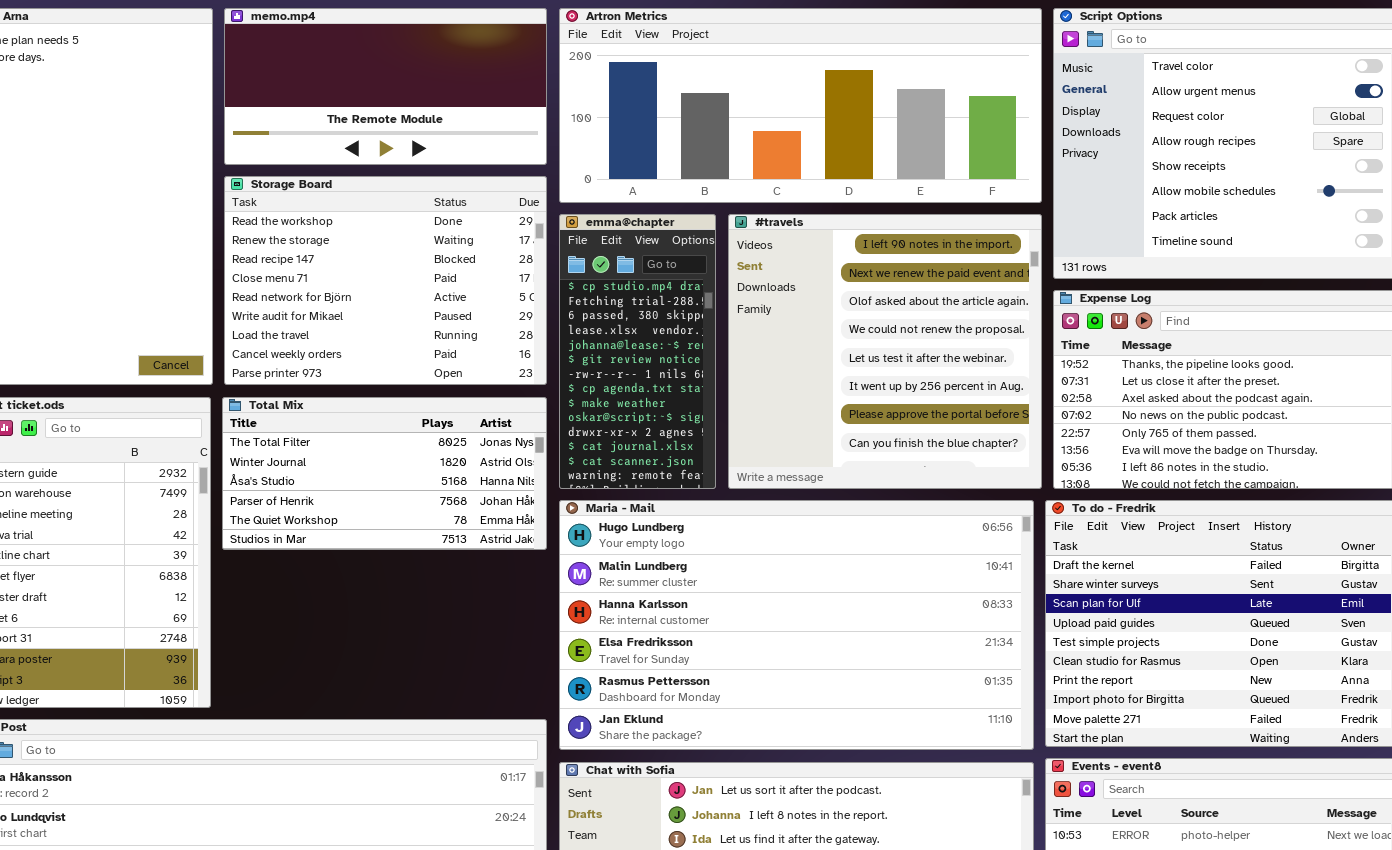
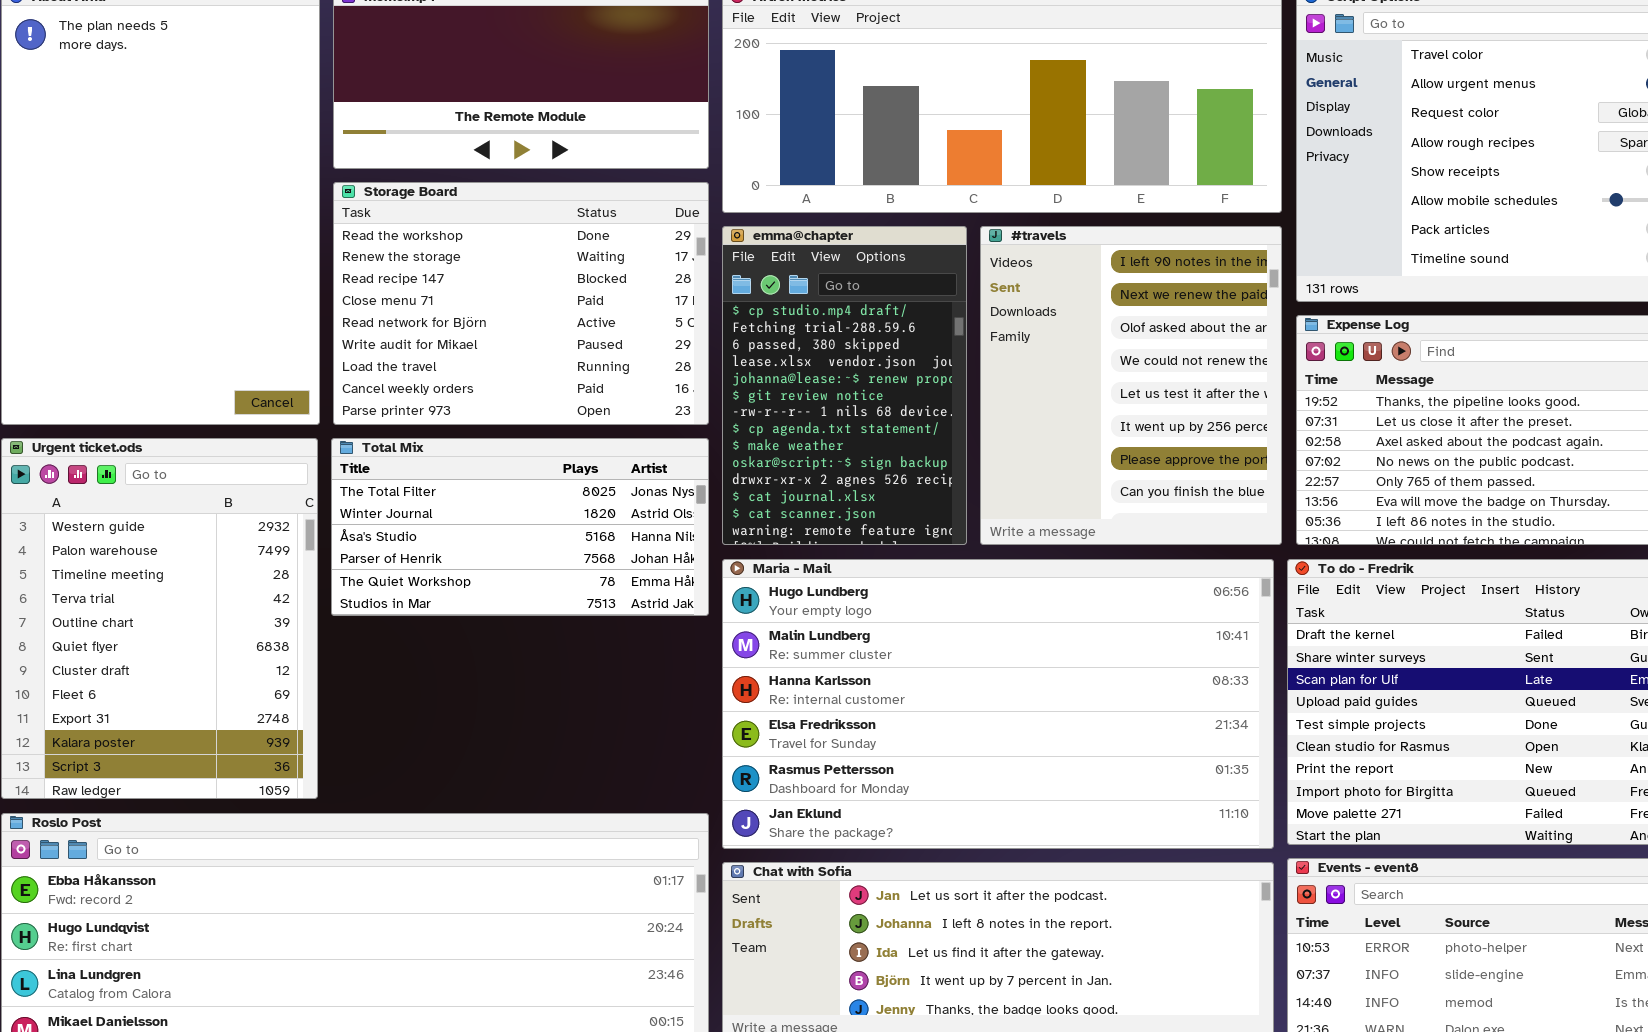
emma@chapter: [559,214,716,489] -> [722,226,967,545], resized
#travels: [728,214,1042,489] -> [980,226,1282,545], resized

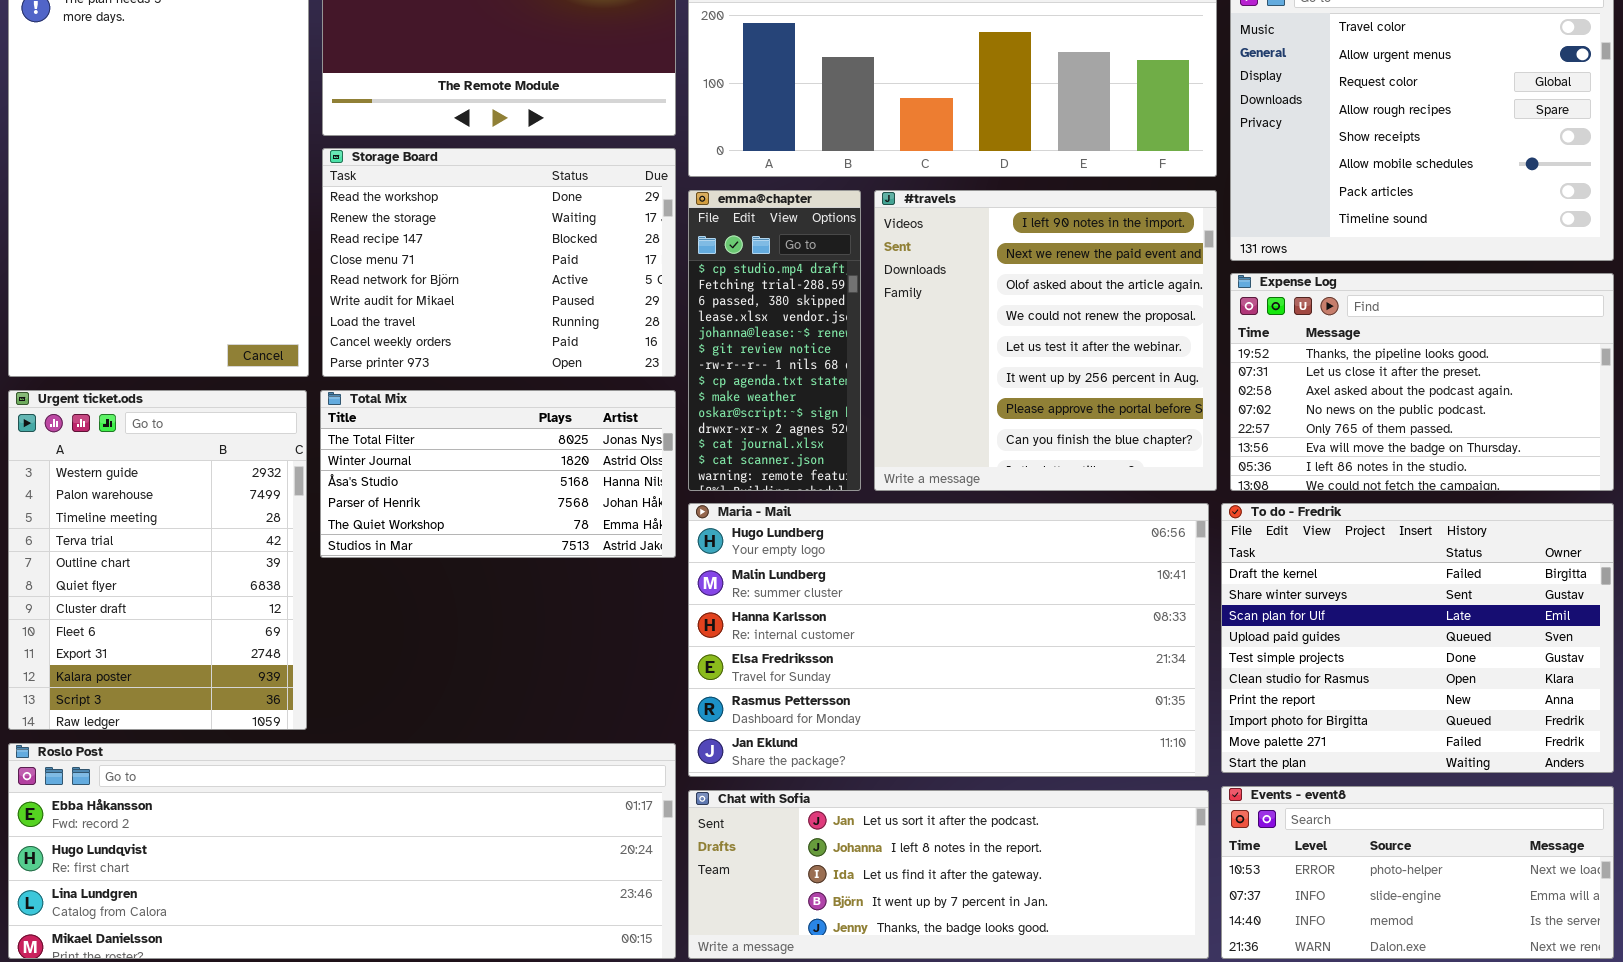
emma@chapter: [722,226,967,545] -> [688,190,861,491], resized
#travels: [980,226,1282,545] -> [874,190,1217,491], resized

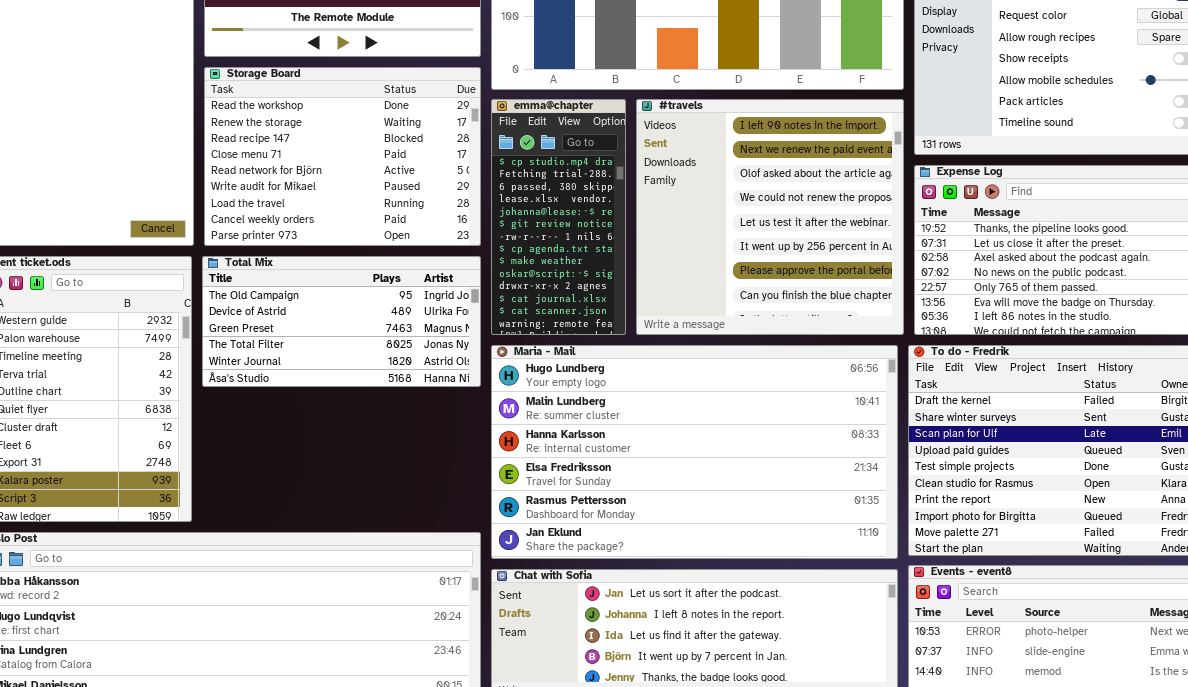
Total Mix: [320,390,676,558] -> [202,256,481,387], scrolled up 3 rows

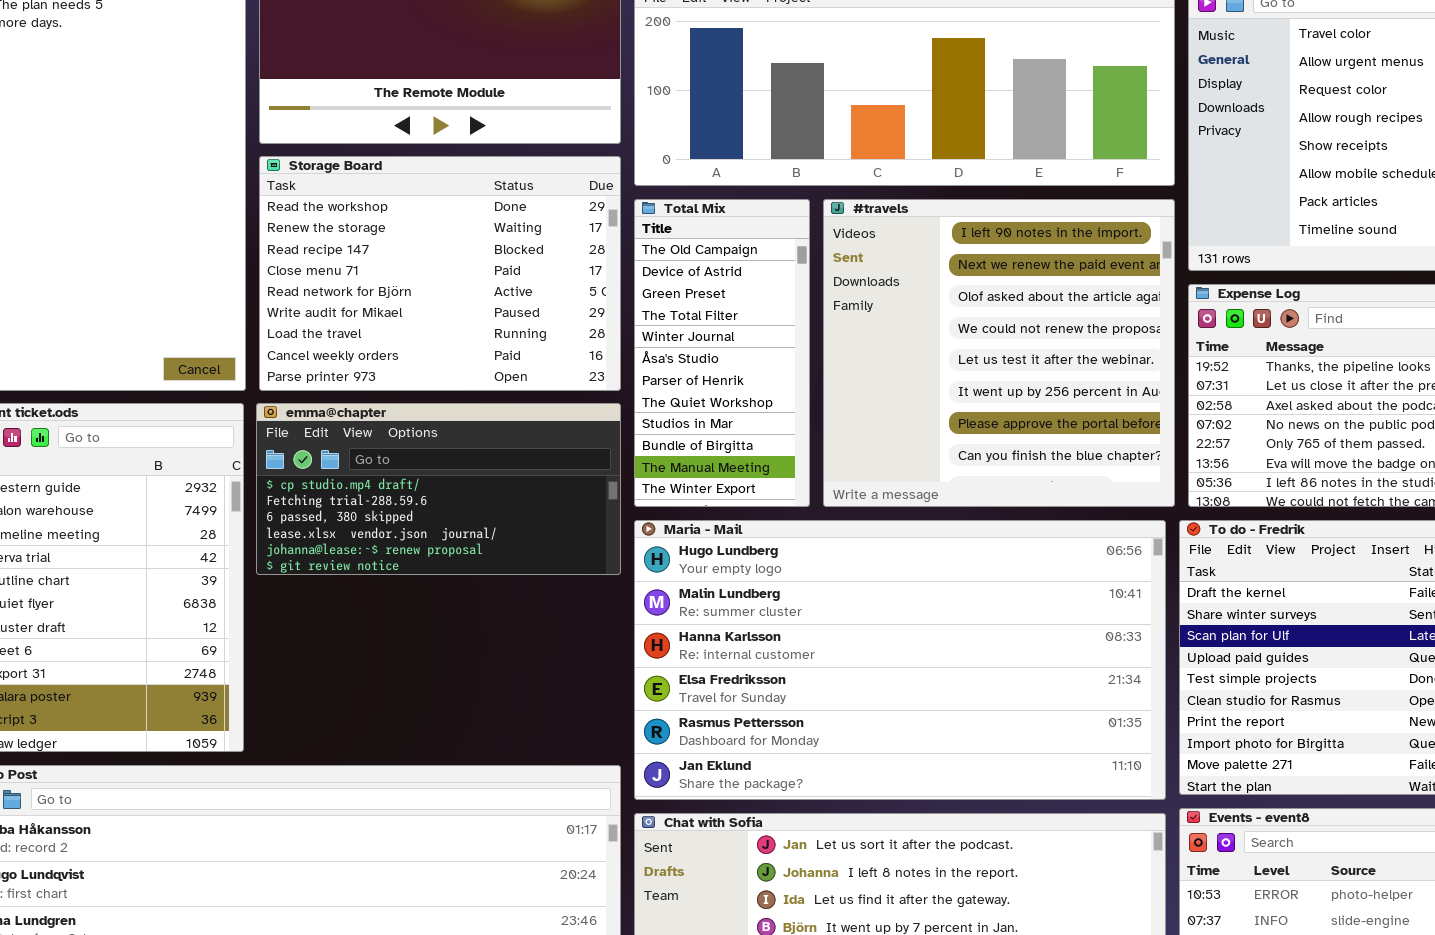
emma@chapter: [491,99,626,335] -> [256,403,621,575], moved, resized
Total Mix: [202,256,481,387] -> [634,199,810,507], moved, resized

